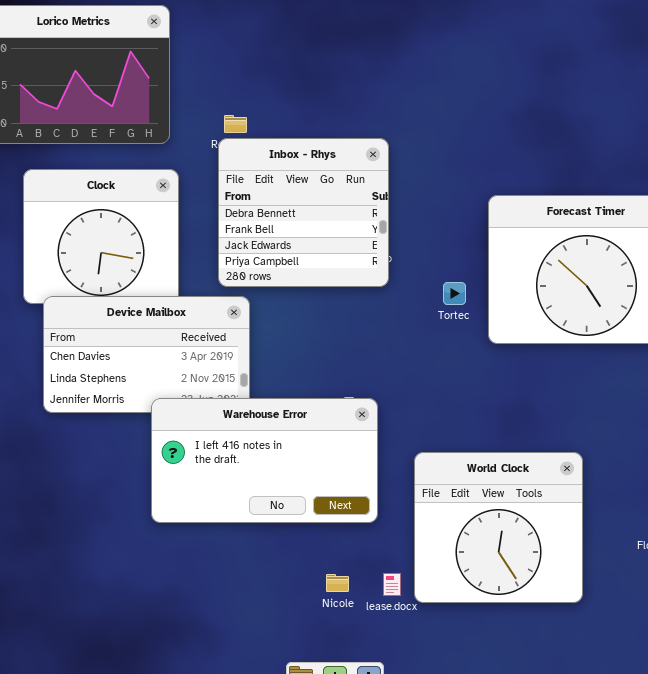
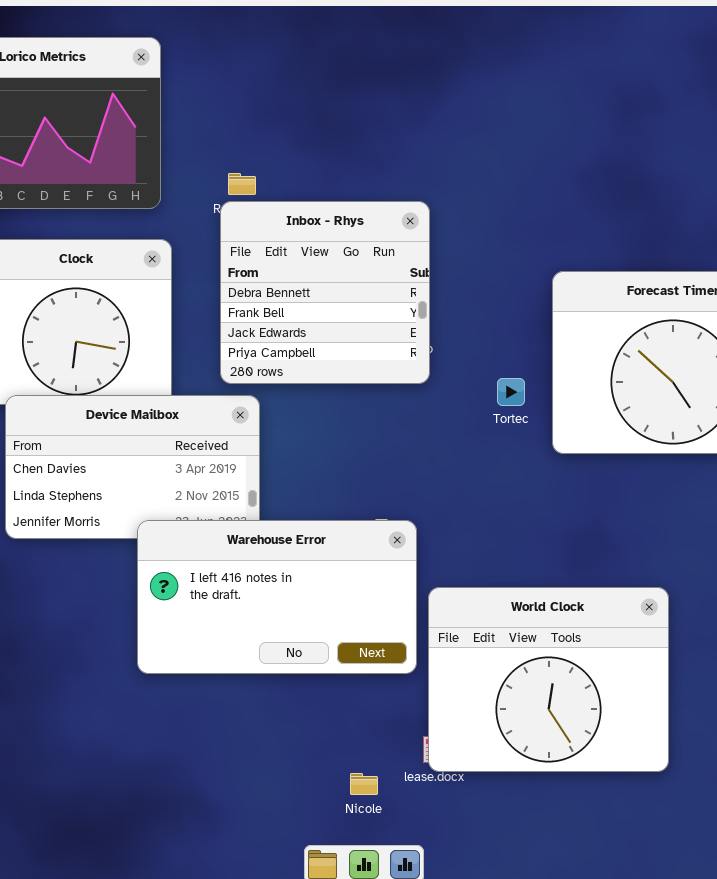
World Clock: [414,452,583,603] -> [428,587,669,772], resized
Nicole: [326,574,349,592] -> [350,773,378,795], moved

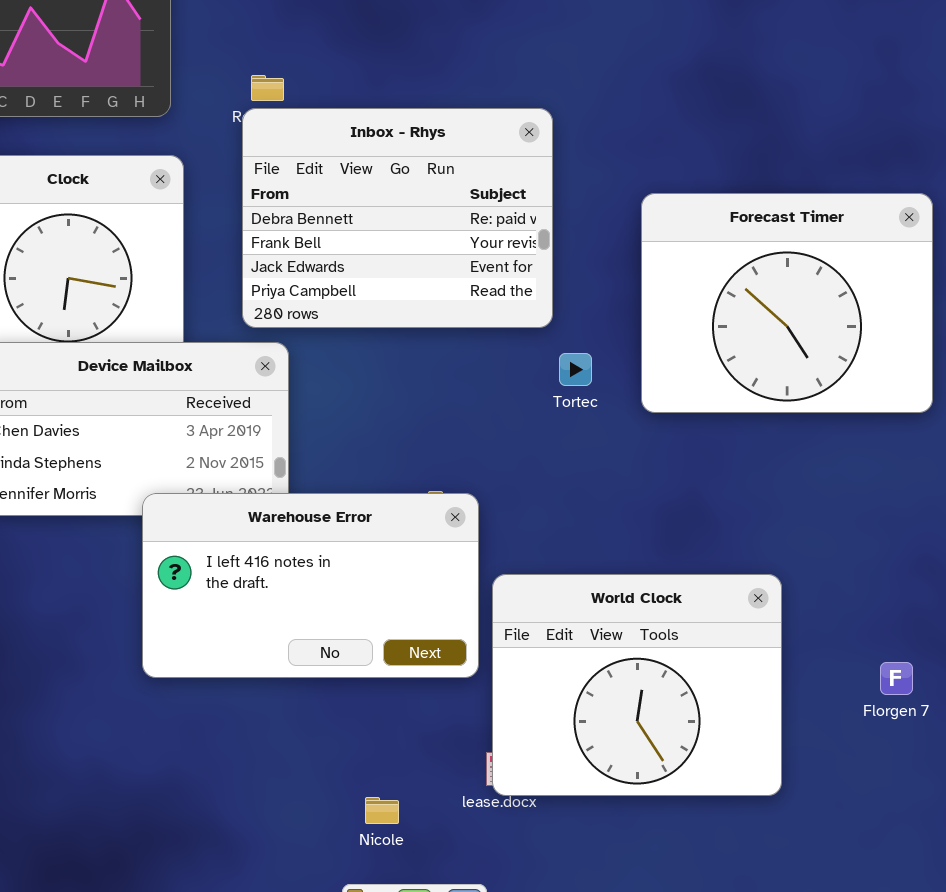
Inbox - Rhys: [220,201,430,384] -> [242,108,553,328], resized
Tortec: [497,378,525,406] -> [559,353,592,386], moved
Nicole: [350,773,378,795] -> [365,797,399,824], moved

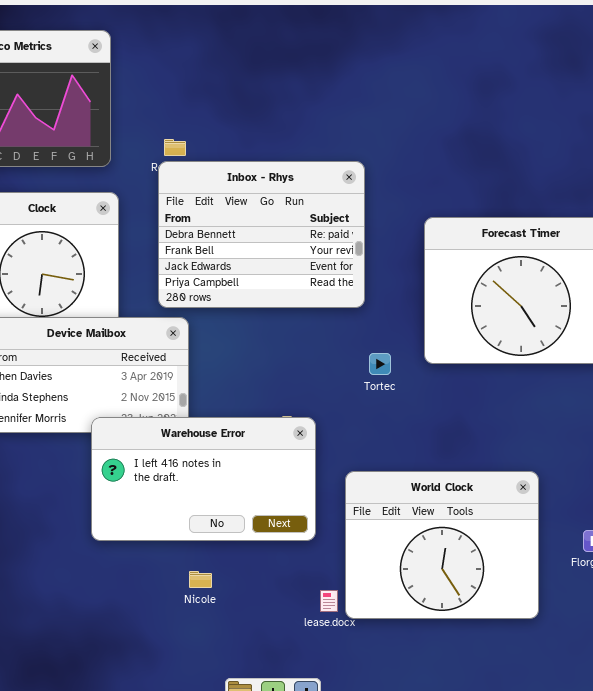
Tortec: [559,353,592,386] -> [369,353,391,375], moved
World Clock: [492,574,782,796] -> [345,471,539,619], moved
Nicole: [365,797,399,824] -> [189,571,212,588], moved

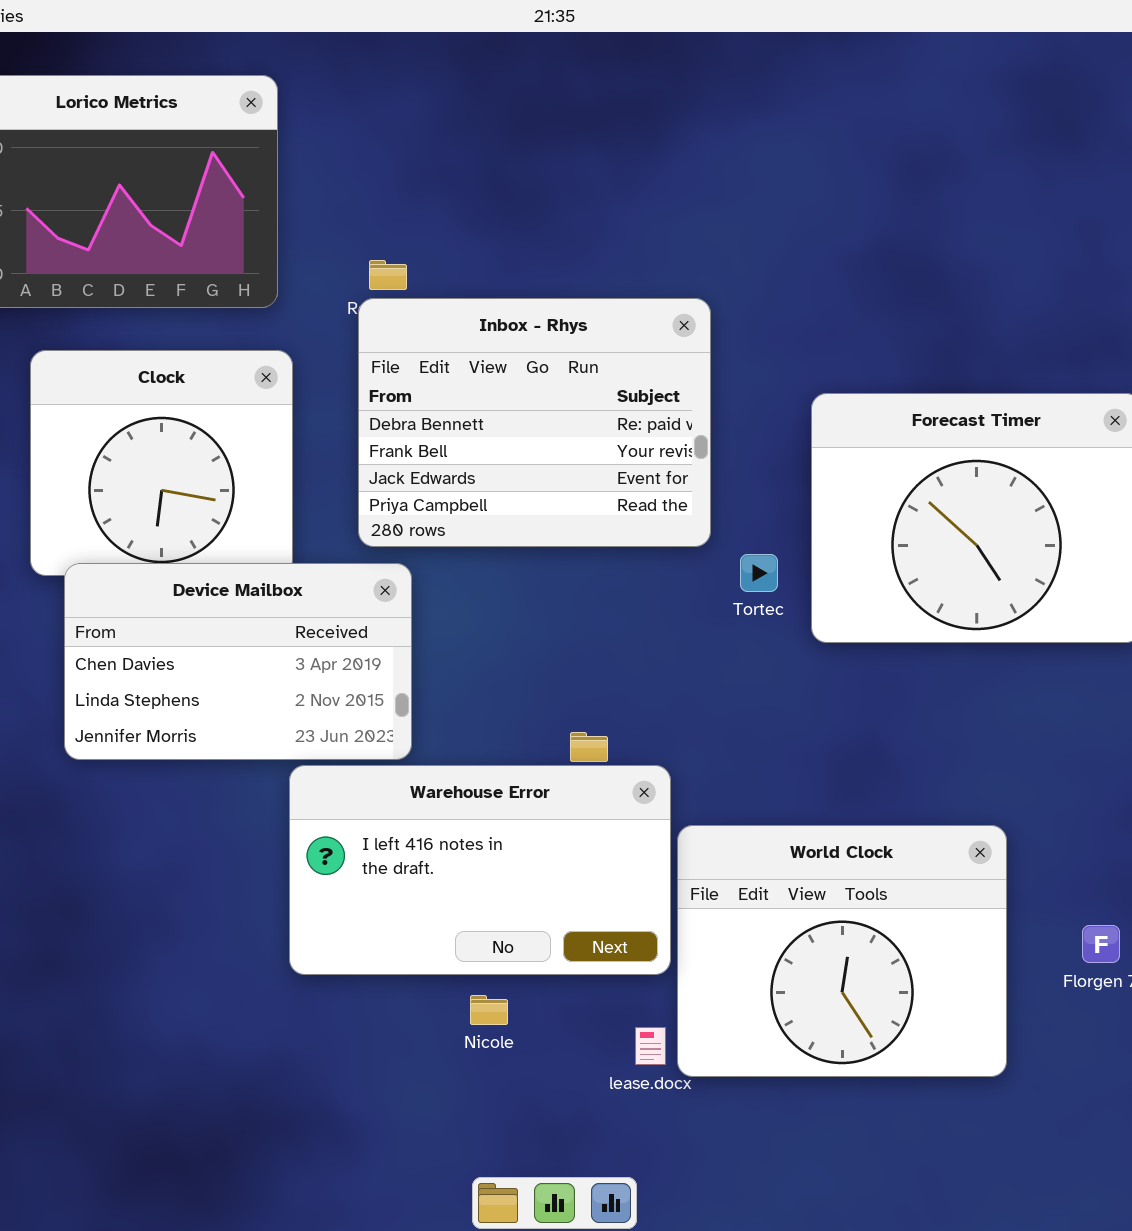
Tortec: [369,353,391,375] -> [740,554,778,592], moved
Warehouse Error: [91,417,316,541] -> [289,765,671,975], moved
Nicole: [189,571,212,588] -> [470,995,508,1025], moved

